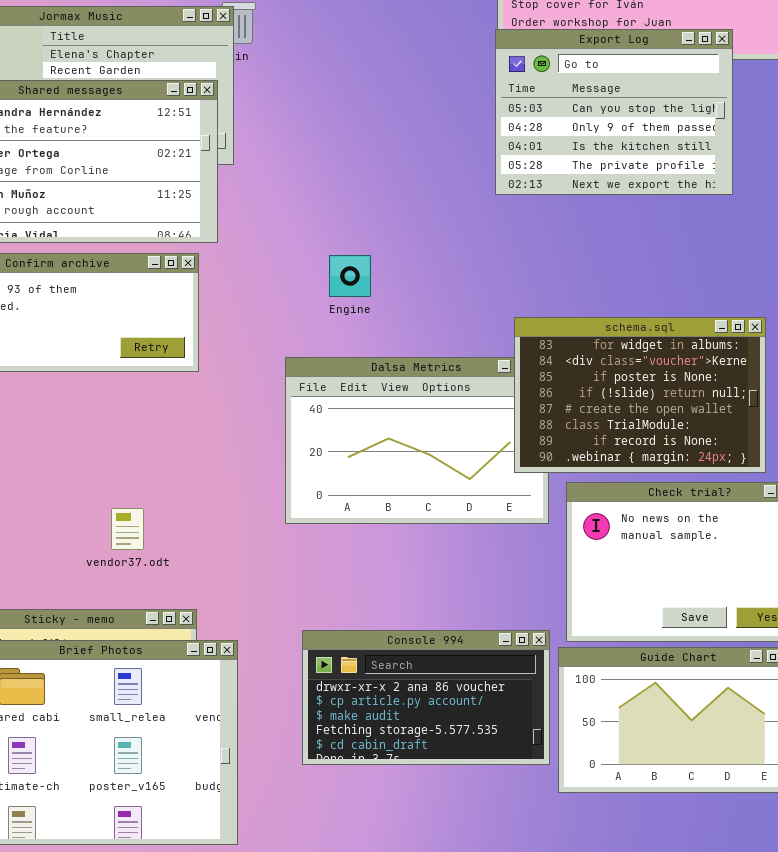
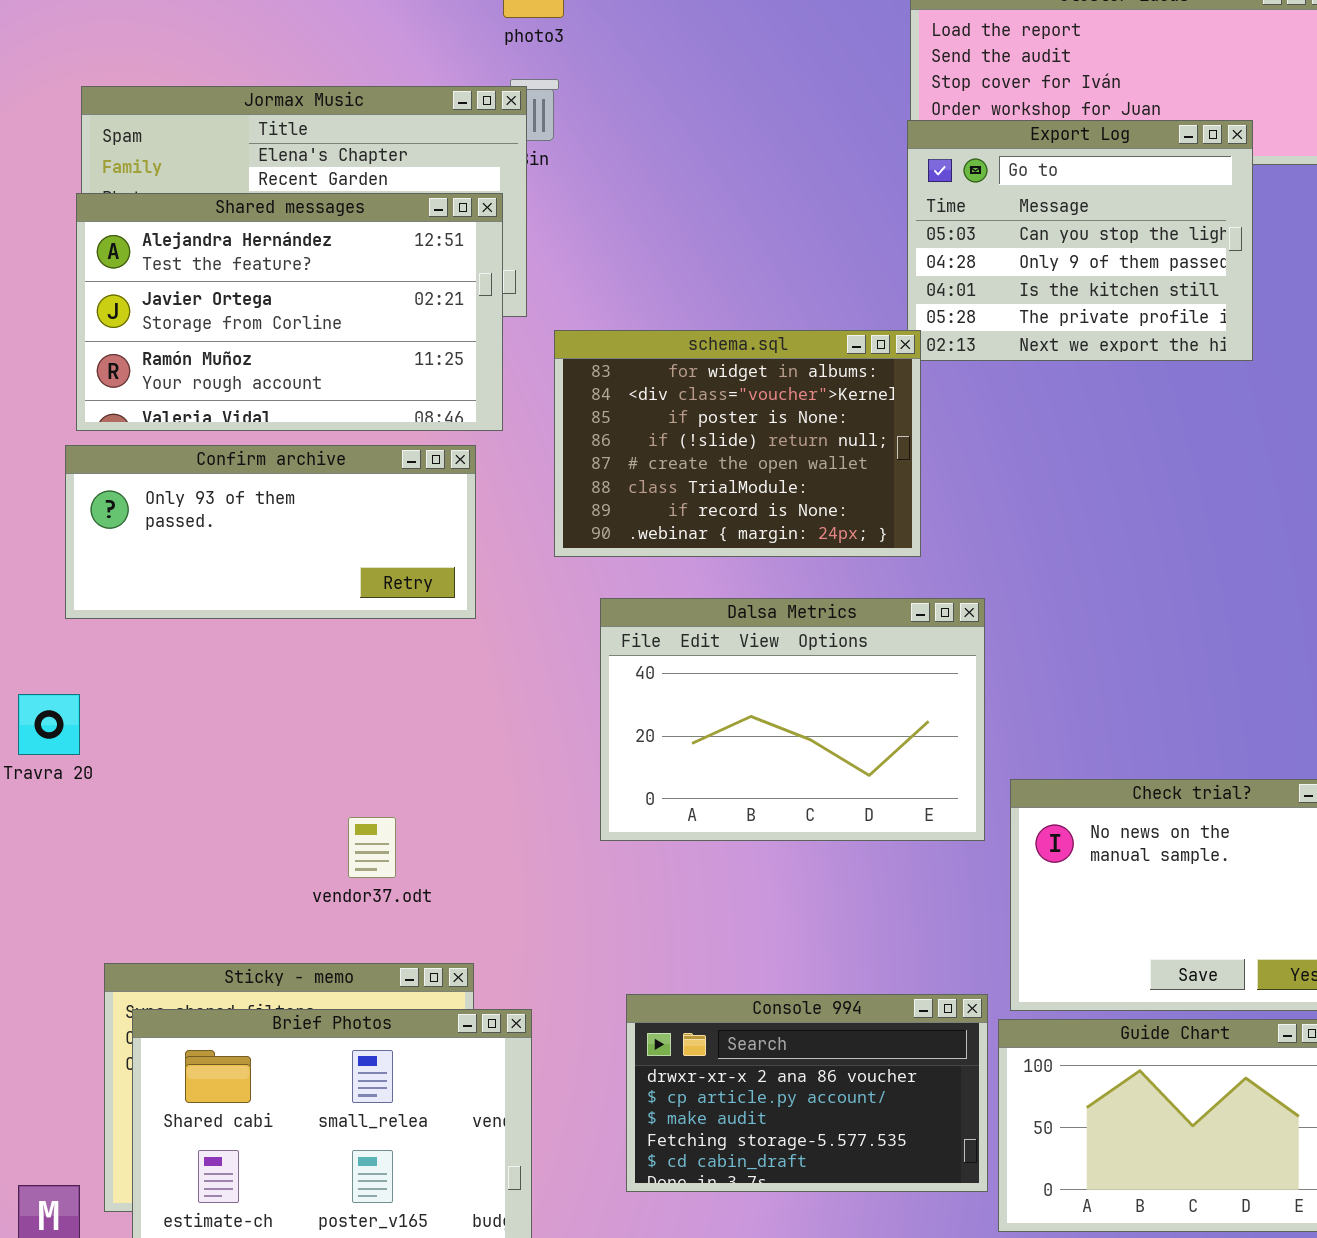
schema.sql: [514,317,766,473] -> [554,330,921,557], moved

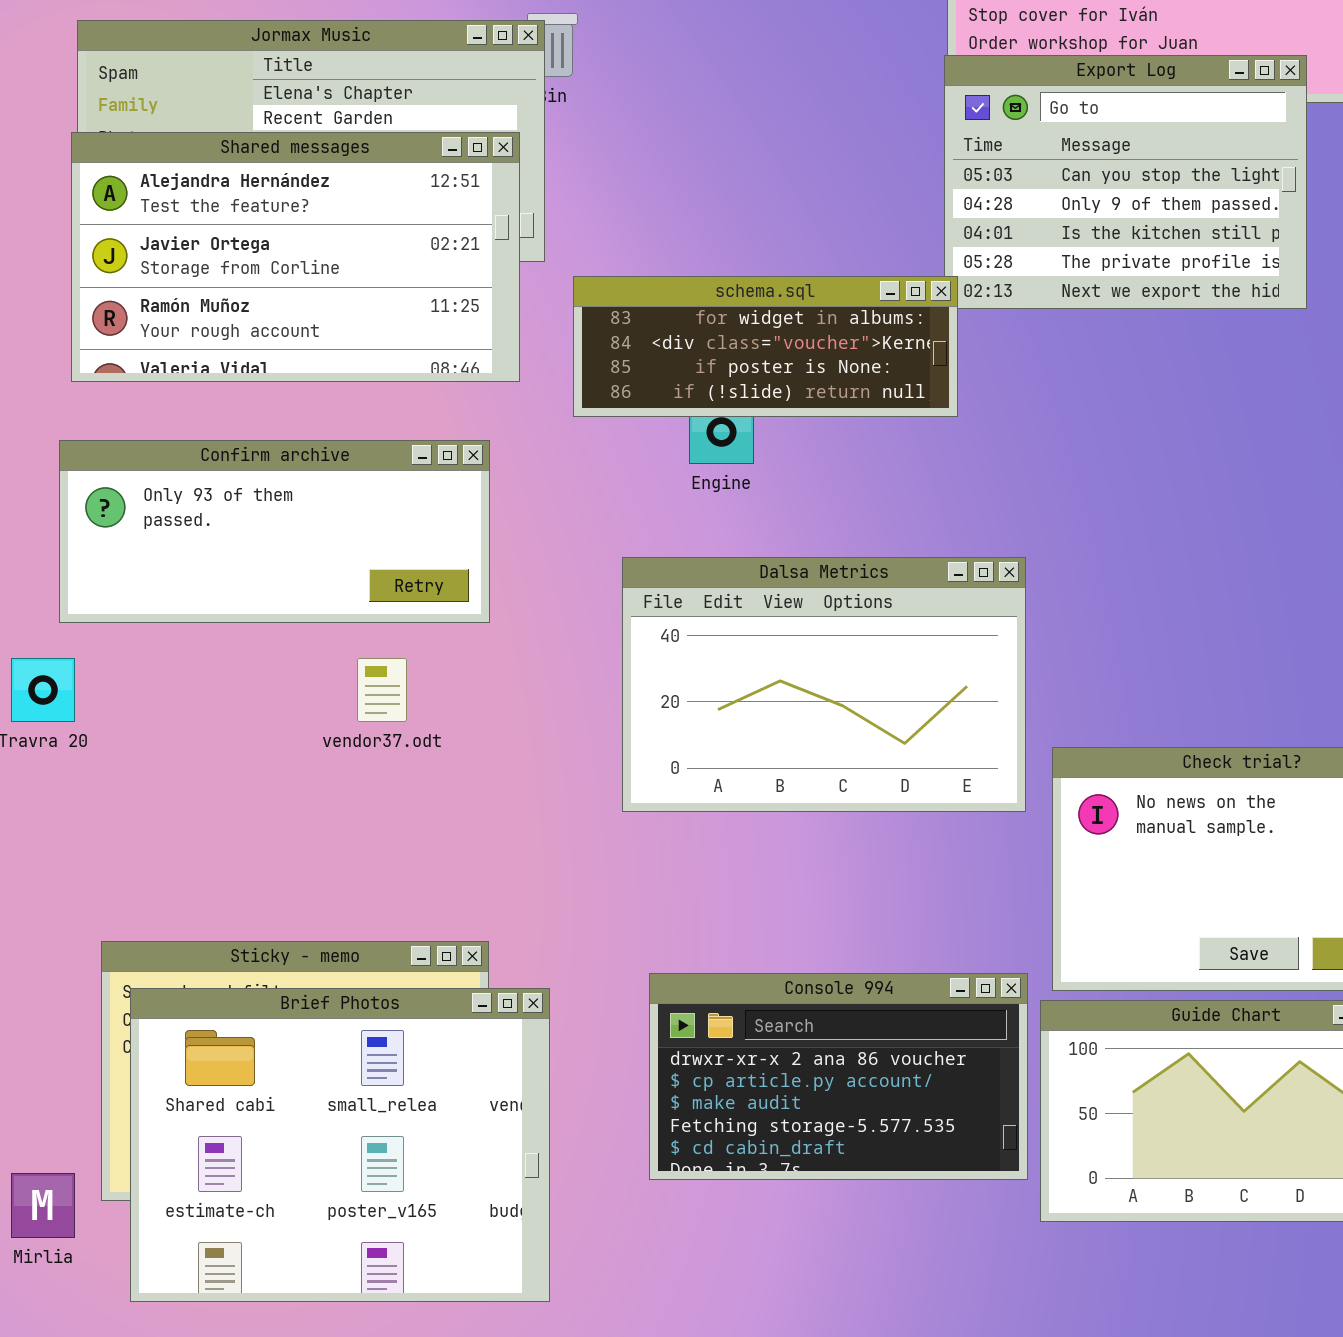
schema.sql: [554,330,921,557] -> [573,276,958,417], resized
Confirm archive: [65,445,476,619] -> [59,440,490,623], moved
vendor37.odt: [348,817,396,878] -> [357,658,407,722], moved

